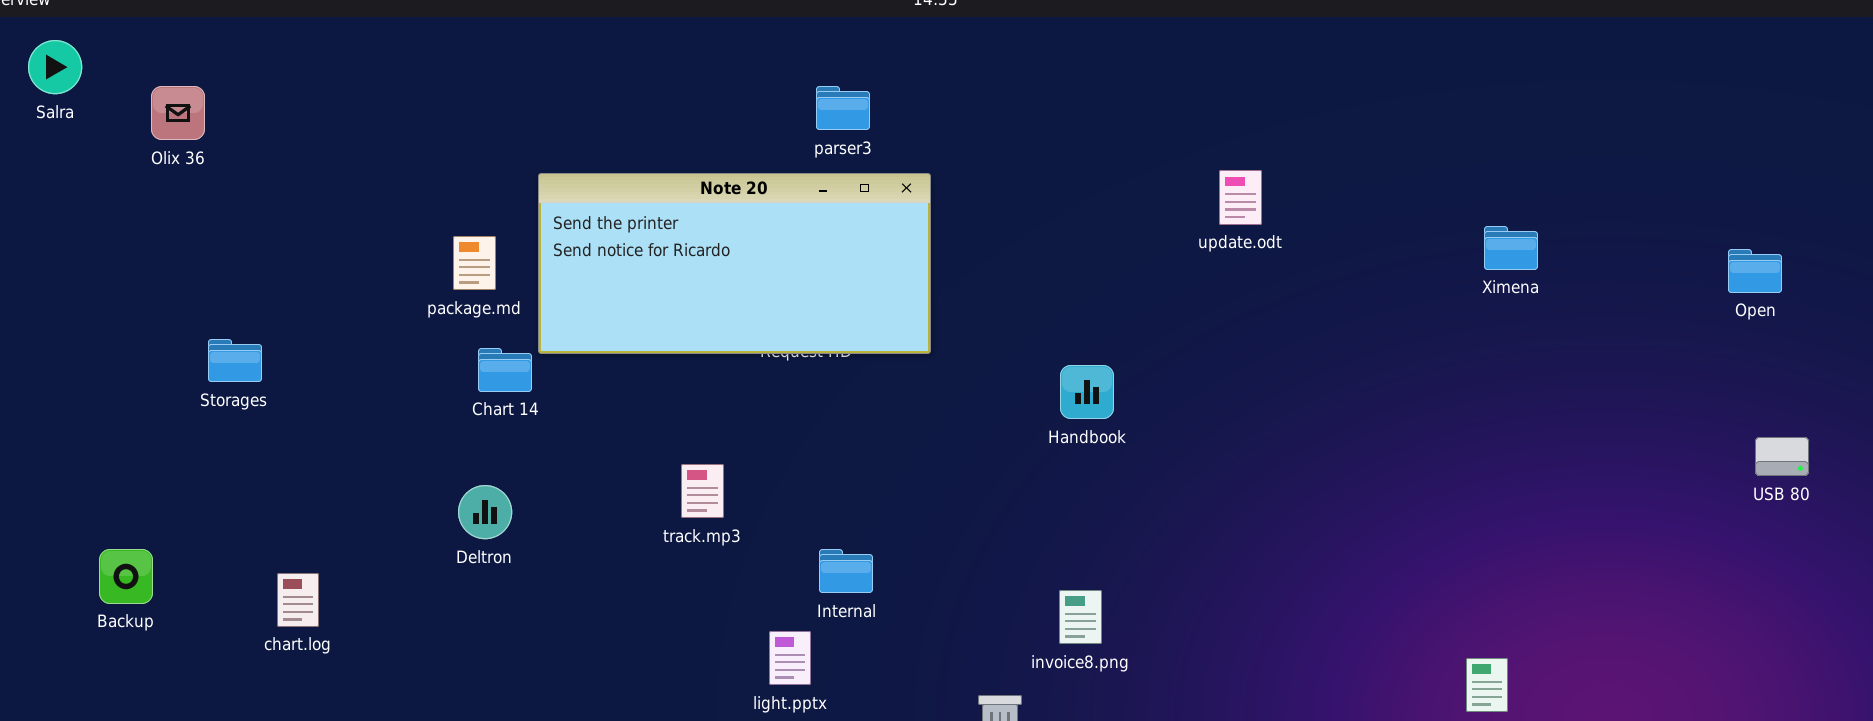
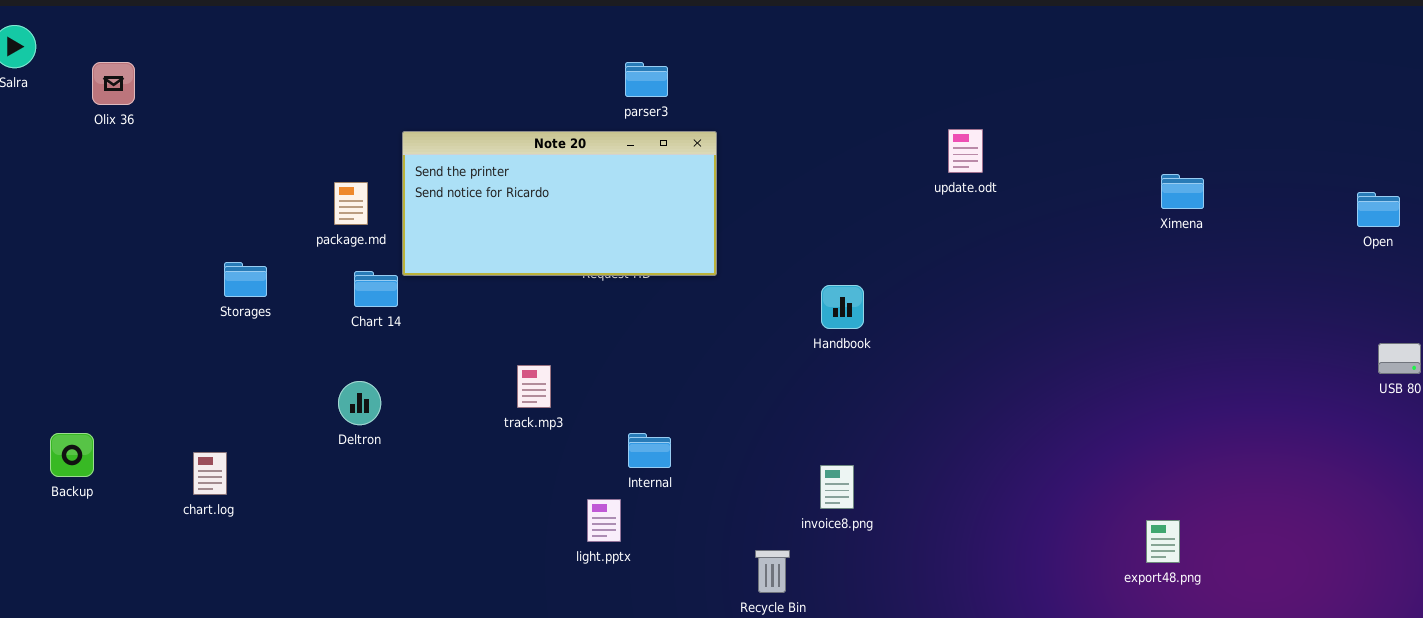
Storages: [208,339,262,382] -> [224,262,267,297], moved

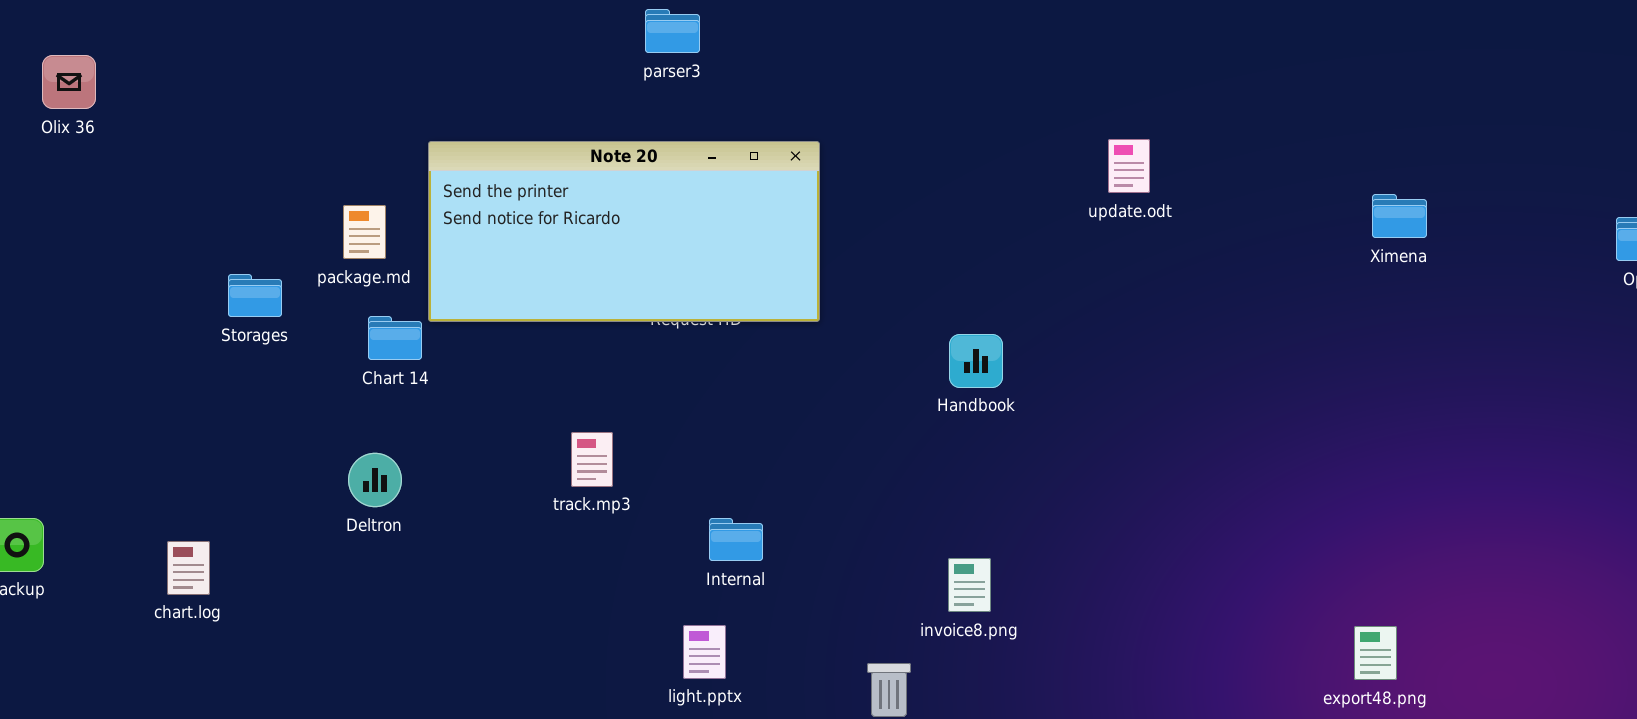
parser3: [625,62,668,97] -> [645,9,700,53], moved
Storages: [224,262,267,297] -> [228,274,282,317], moved
light.pptx: [587,499,621,542] -> [683,625,726,679], moved

